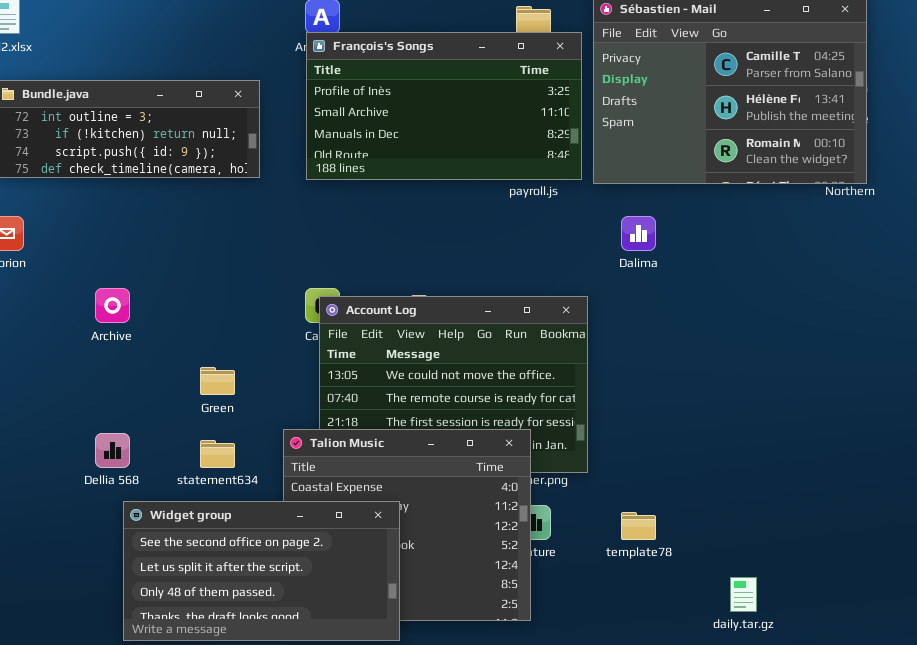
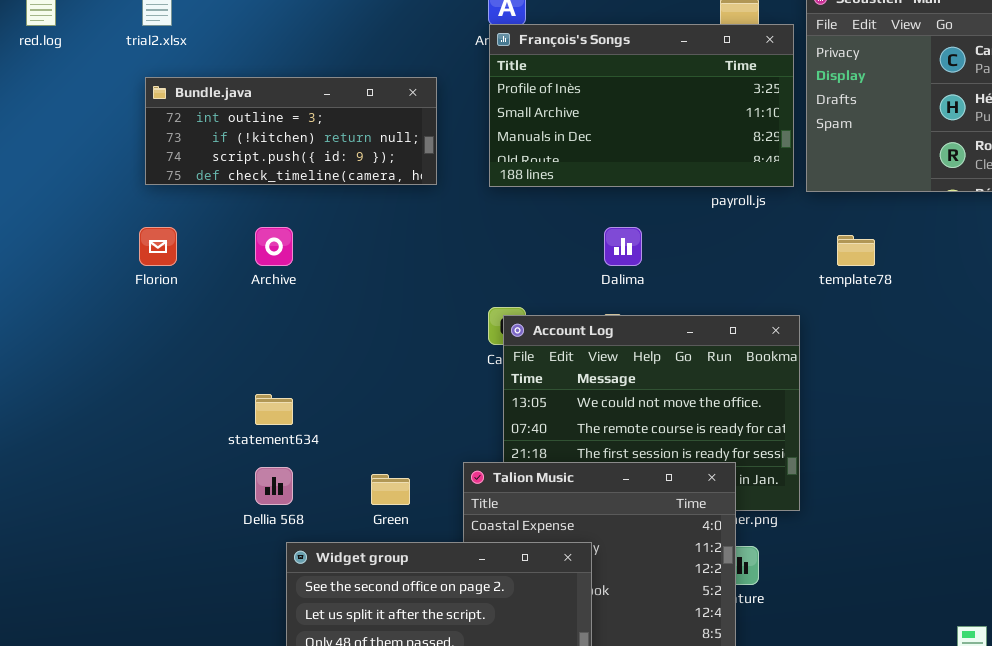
Dalima: [621,216,656,251] -> [604,227,642,266], moved
Archive: [95,288,130,323] -> [255,227,293,266], moved
Green: [200,367,235,395] -> [371,474,410,505], moved
statement634: [200,440,235,468] -> [255,394,293,425], moved
template78: [621,512,656,540] -> [837,235,875,266], moved

